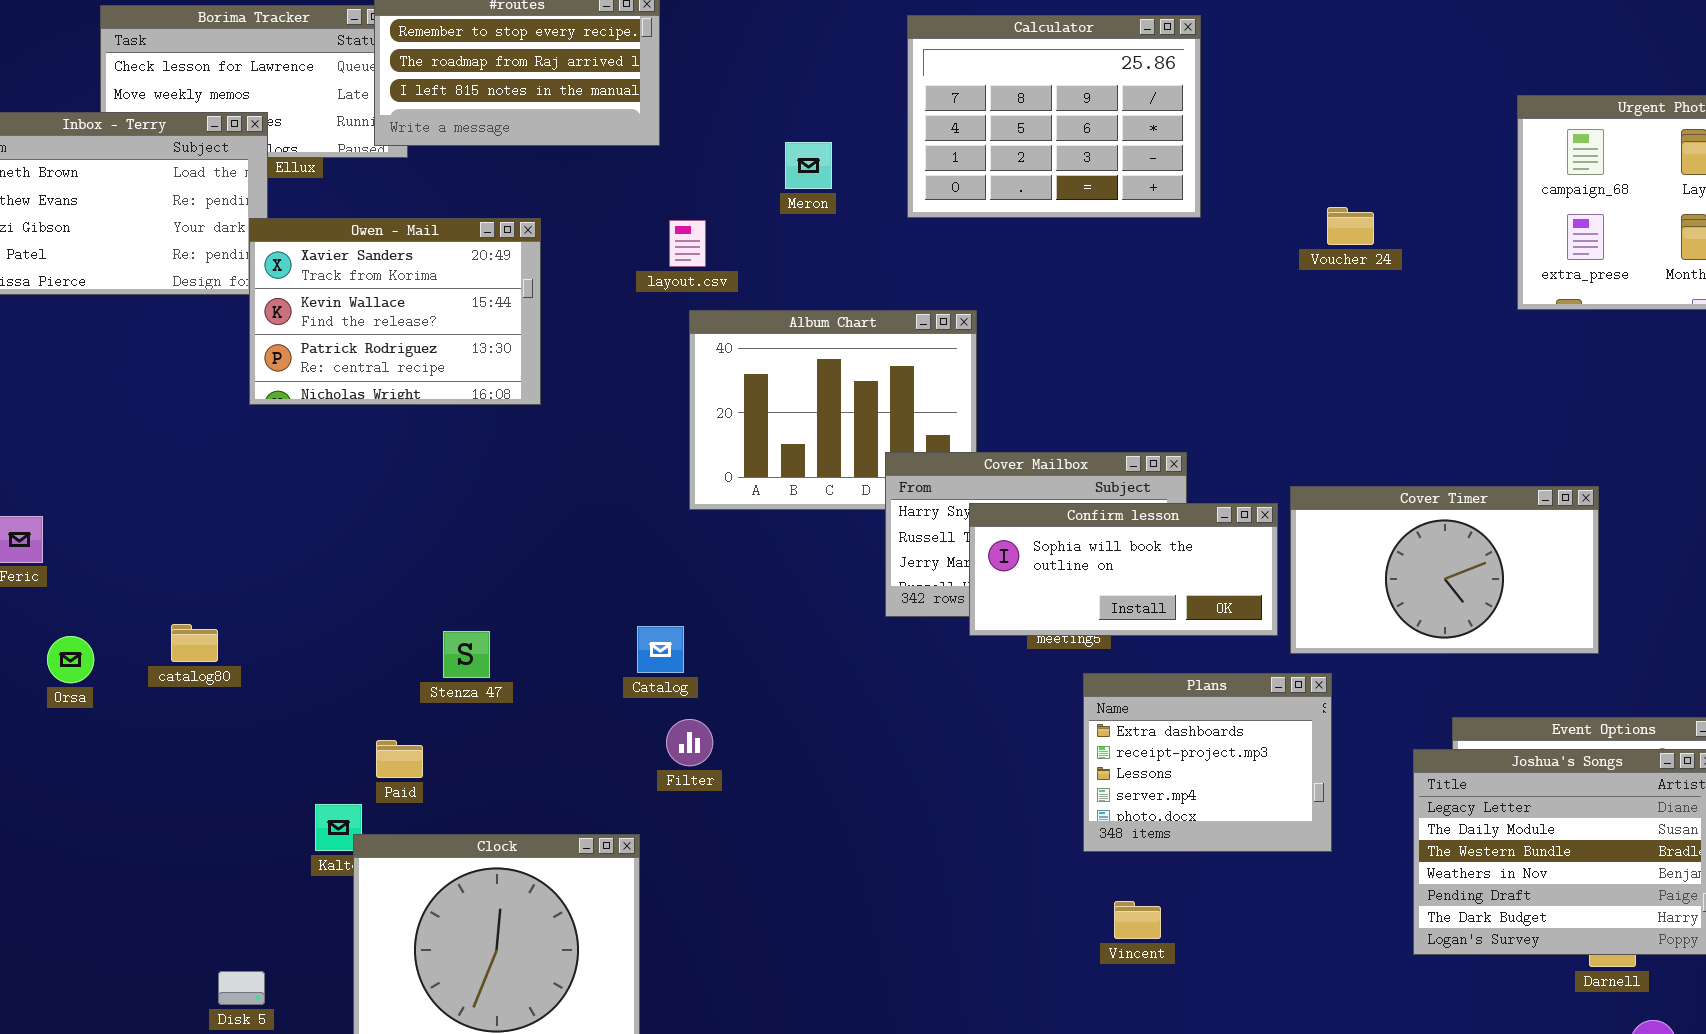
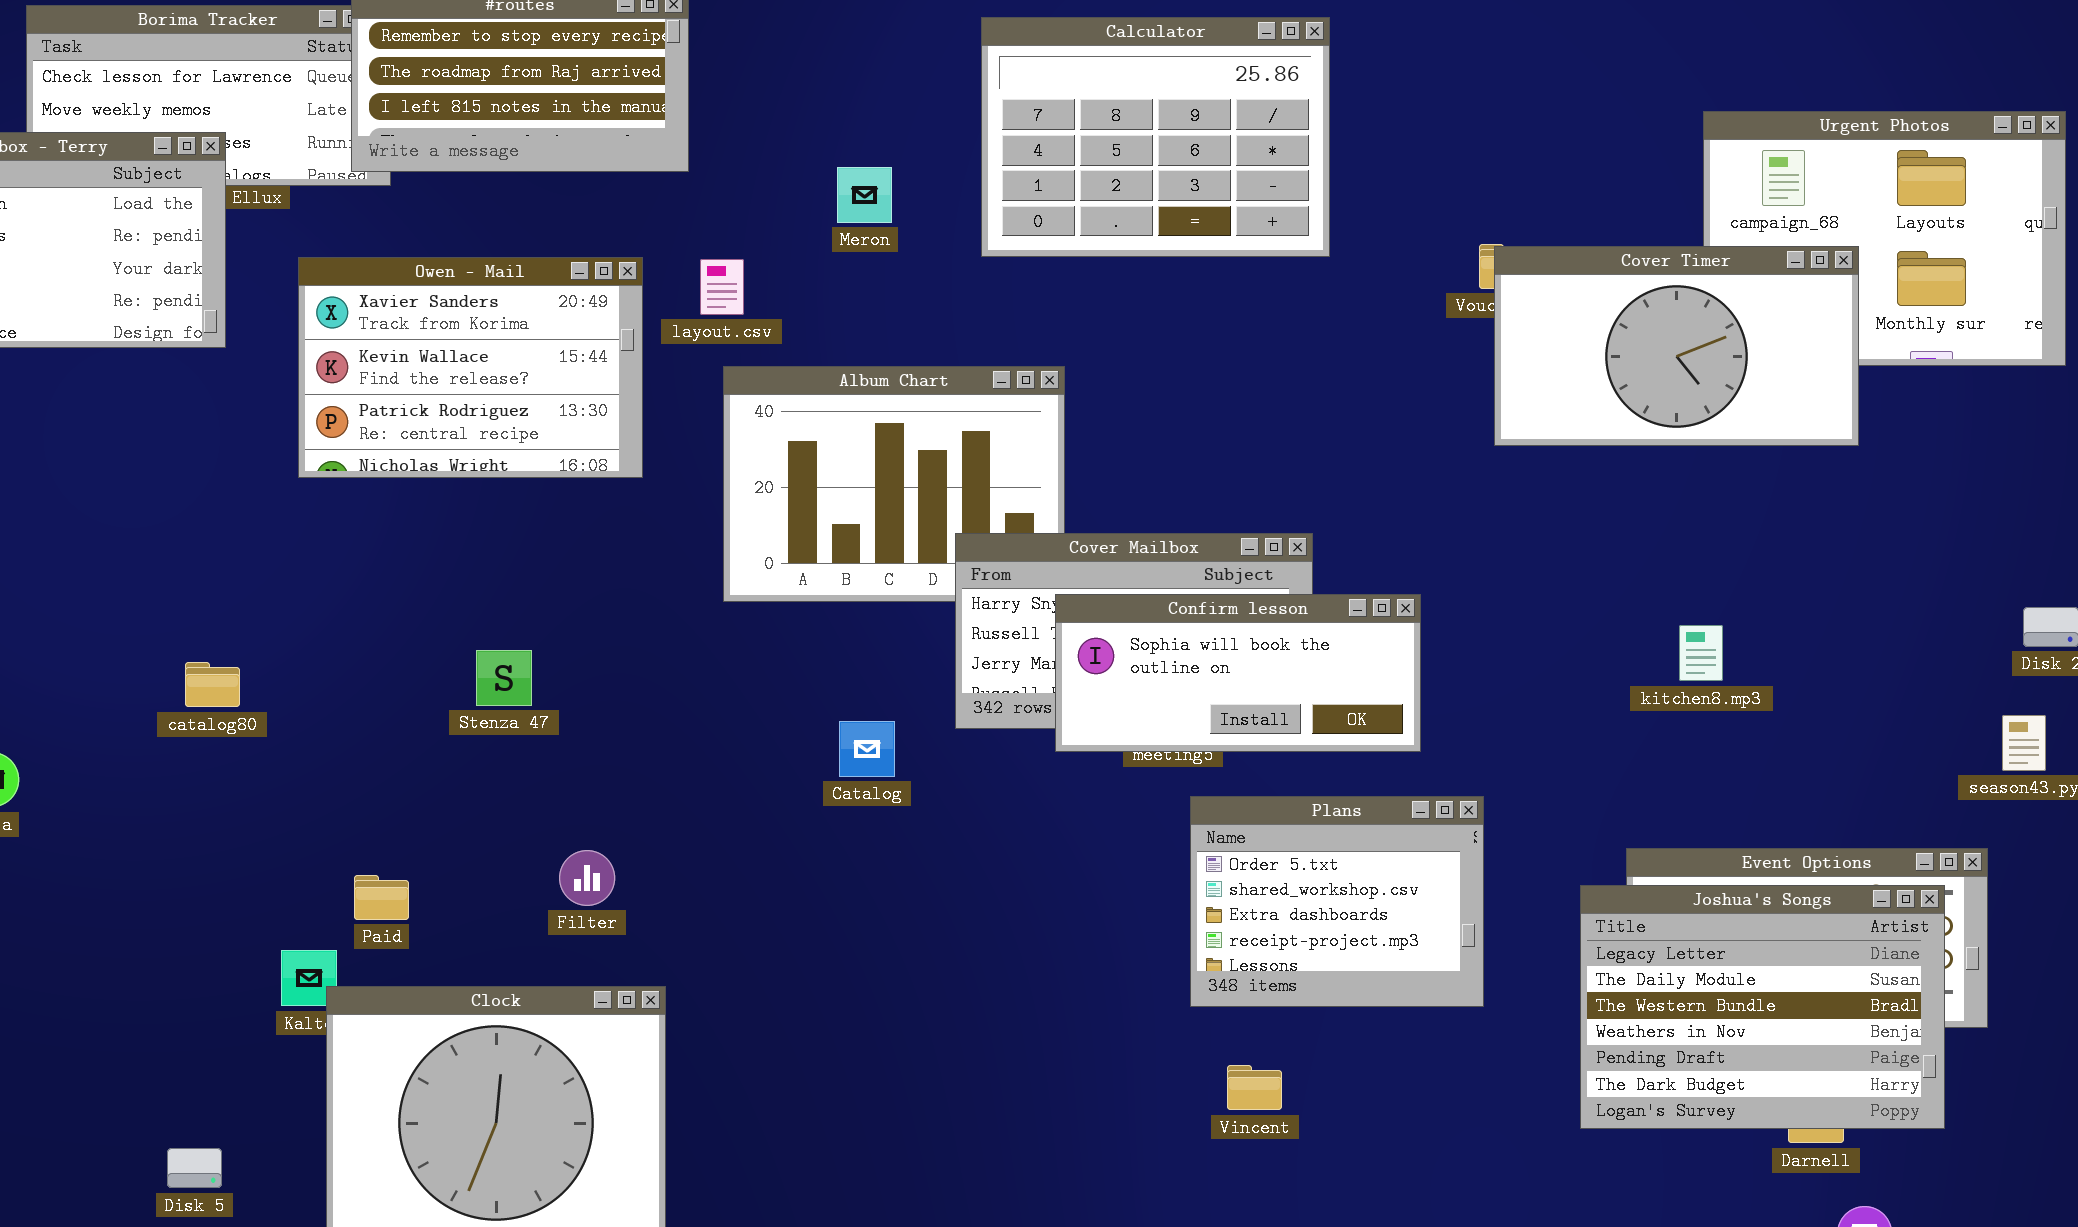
Owen - Mail: [249,218,541,405] -> [298,257,643,478], moved
Cover Timer: [1290,486,1599,654] -> [1494,246,1859,446], moved
catalog80: [171,624,218,662] -> [185,662,240,707], moved
Catalog: [637,626,684,673] -> [839,721,895,777], moved
Stenza 47: [443,631,490,678] -> [476,650,532,706], moved
Plans: [1083,673,1332,852] -> [1190,796,1484,1007], scrolled up 2 rows
Filter: [666,719,713,766] -> [559,850,615,906], moved

